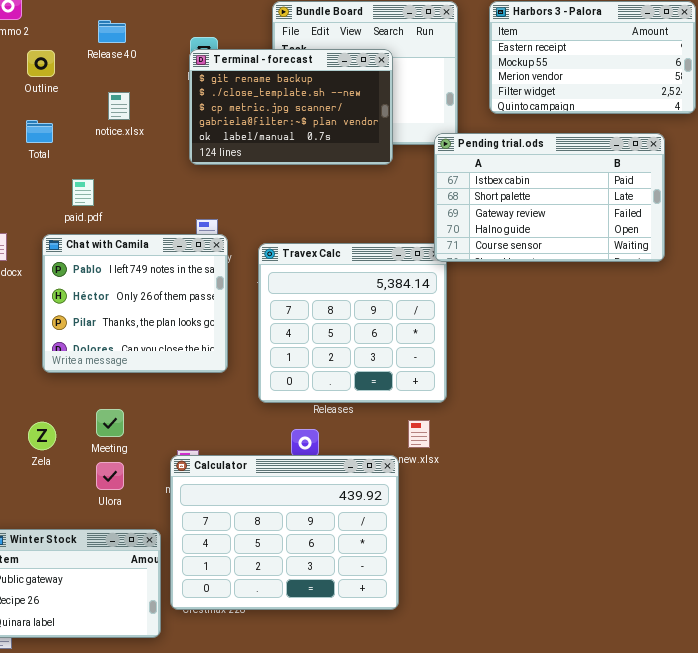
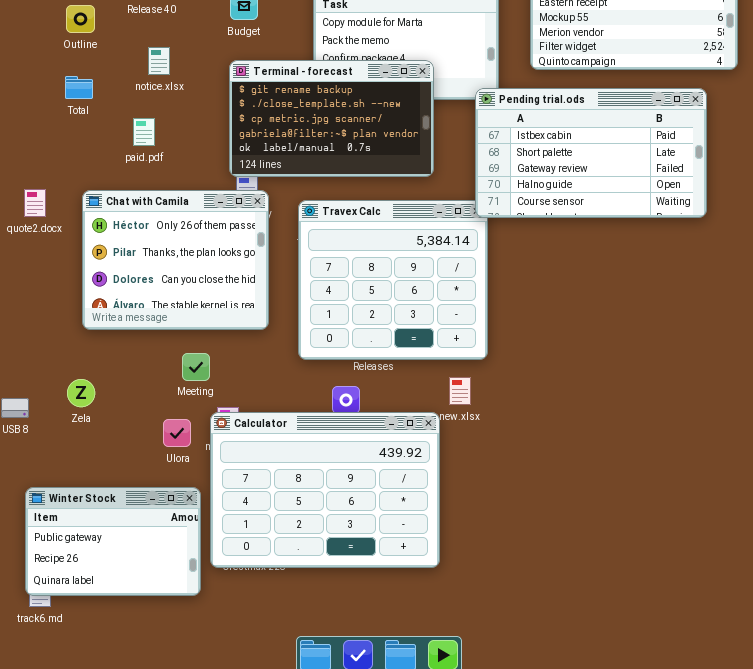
Terminal - forecast: [189,49,393,165] -> [229,60,434,177], moved
paid.pdf: [72,179,94,206] -> [133,118,155,146], moved
Chat with Camila: [42,234,228,373] -> [82,190,269,330], scrolled down 1 row
Meeting: [96,409,124,437] -> [182,353,210,381], moved
Ulora: [96,462,124,490] -> [163,419,191,447], moved

